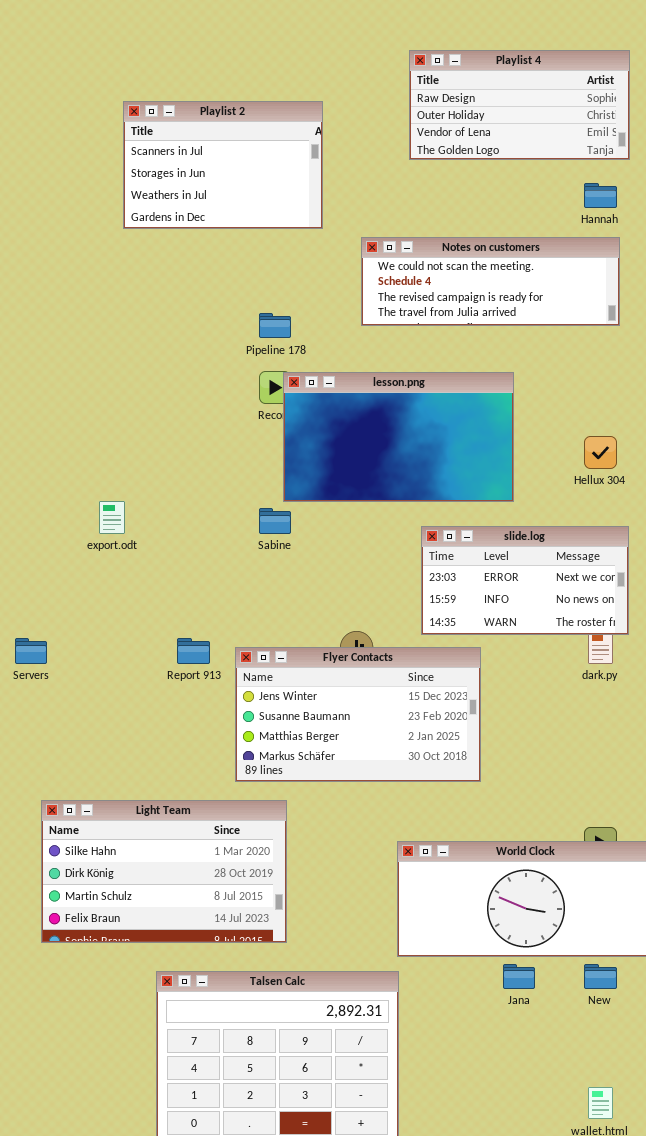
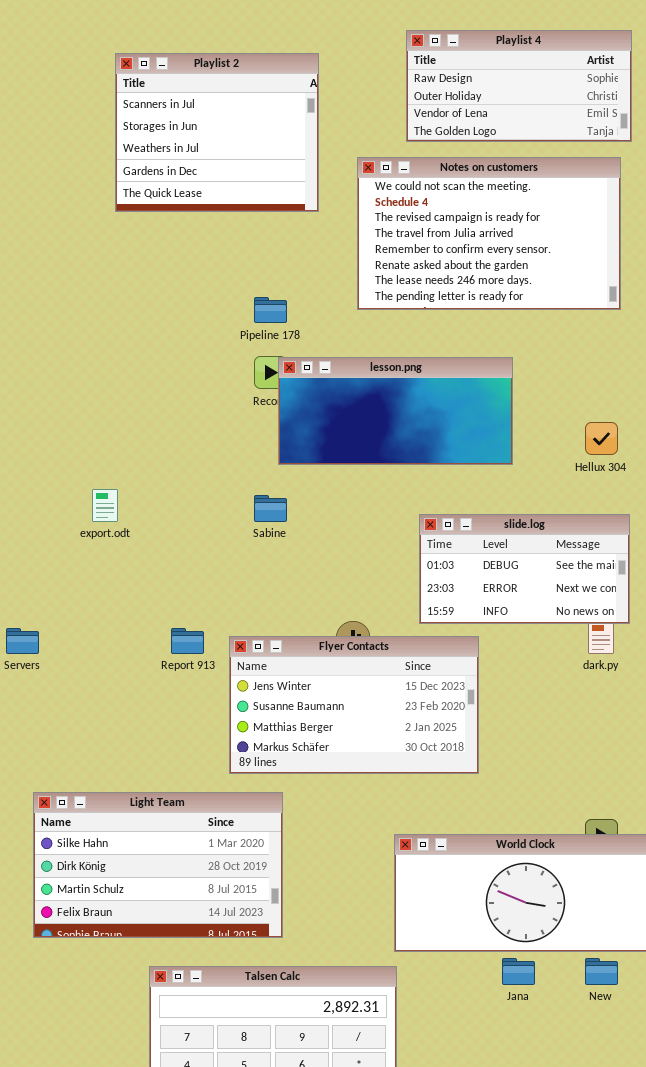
Playlist 2: [123,101,323,229] -> [115,53,319,212], resized
Notes on customers: [361,237,620,326] -> [357,157,621,310], resized
lesson.png: [283,372,514,502] -> [278,357,513,465], resized
slide.log: [421,526,629,635] -> [419,514,630,624], scrolled up 1 row

